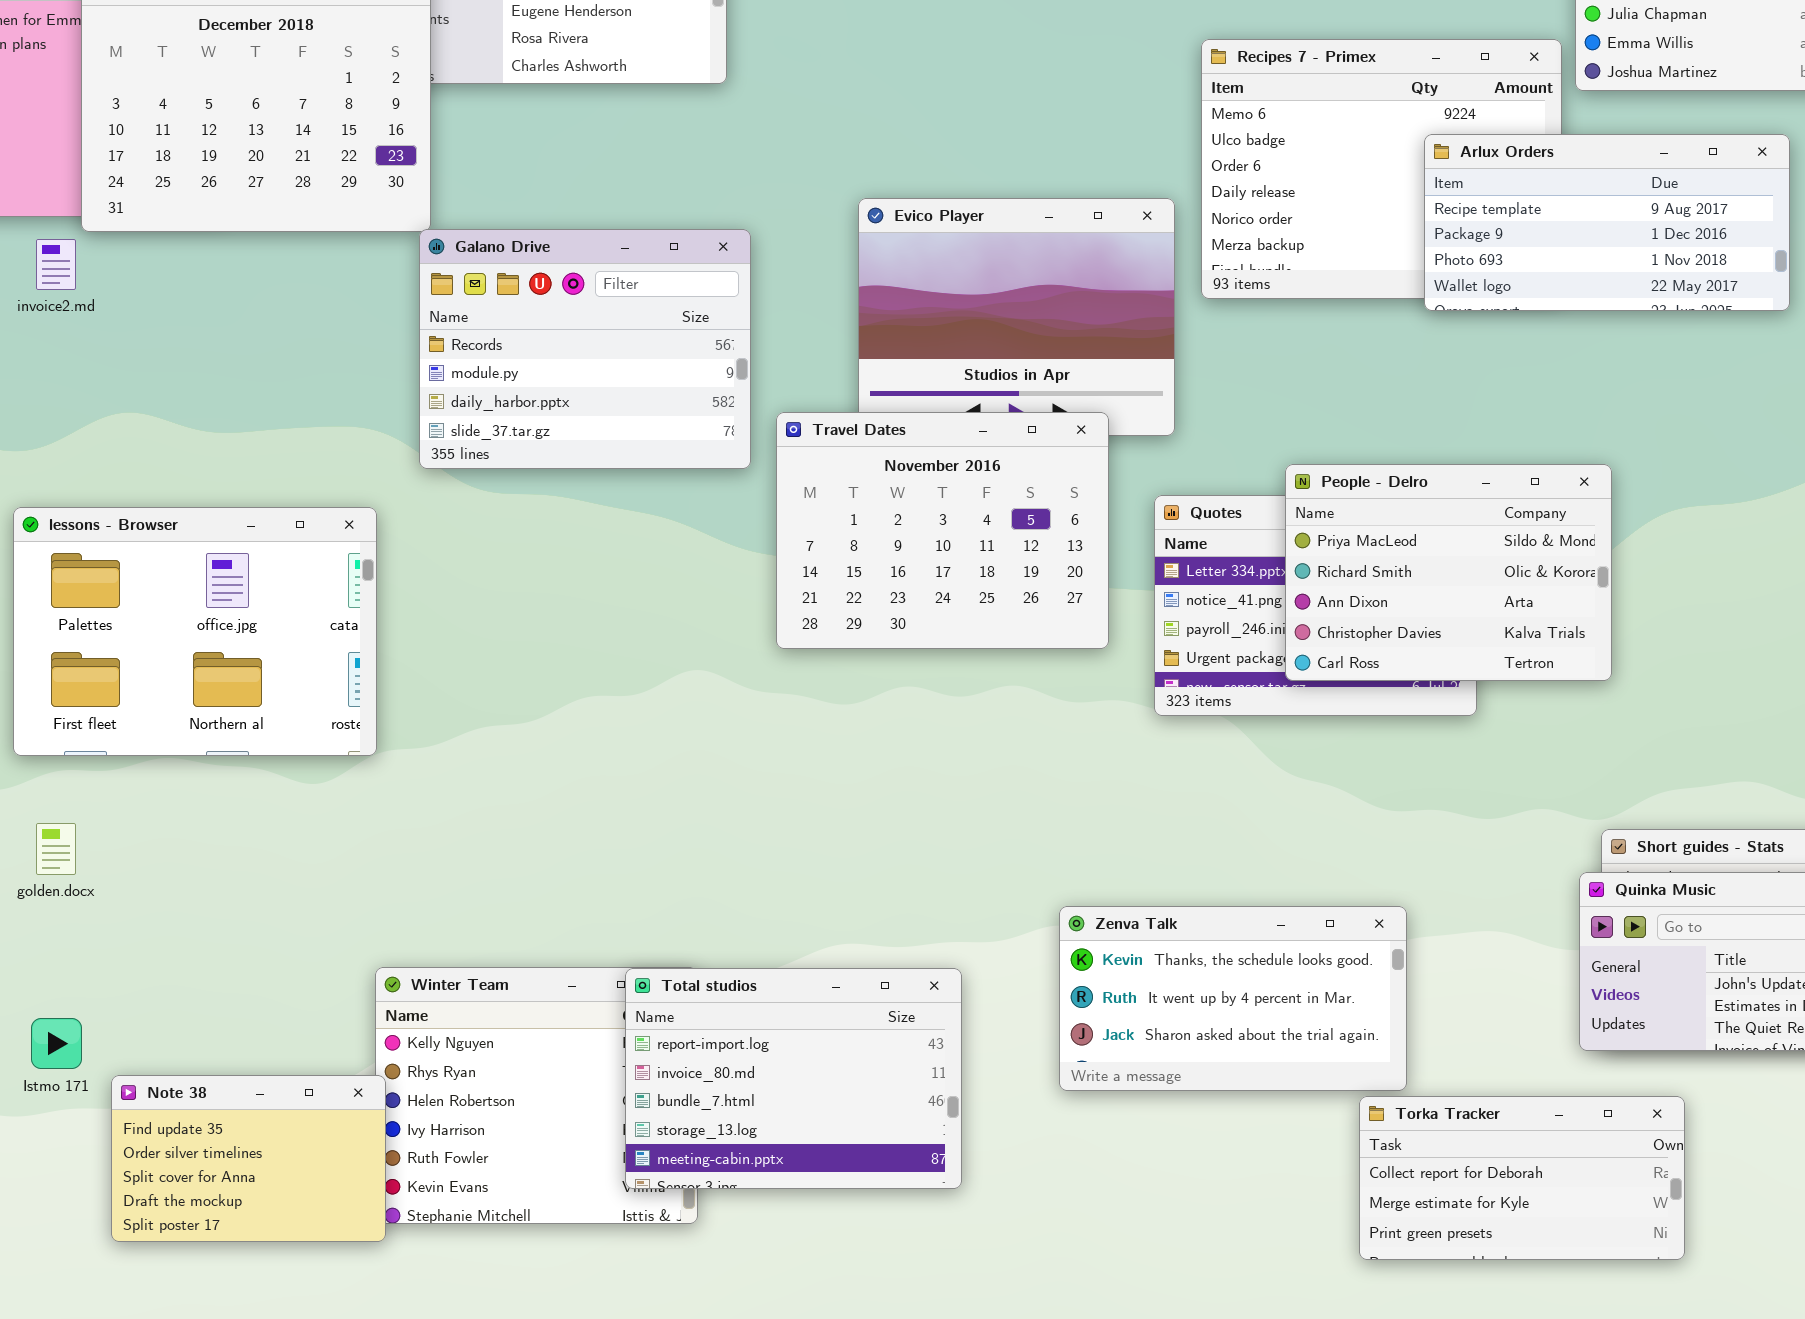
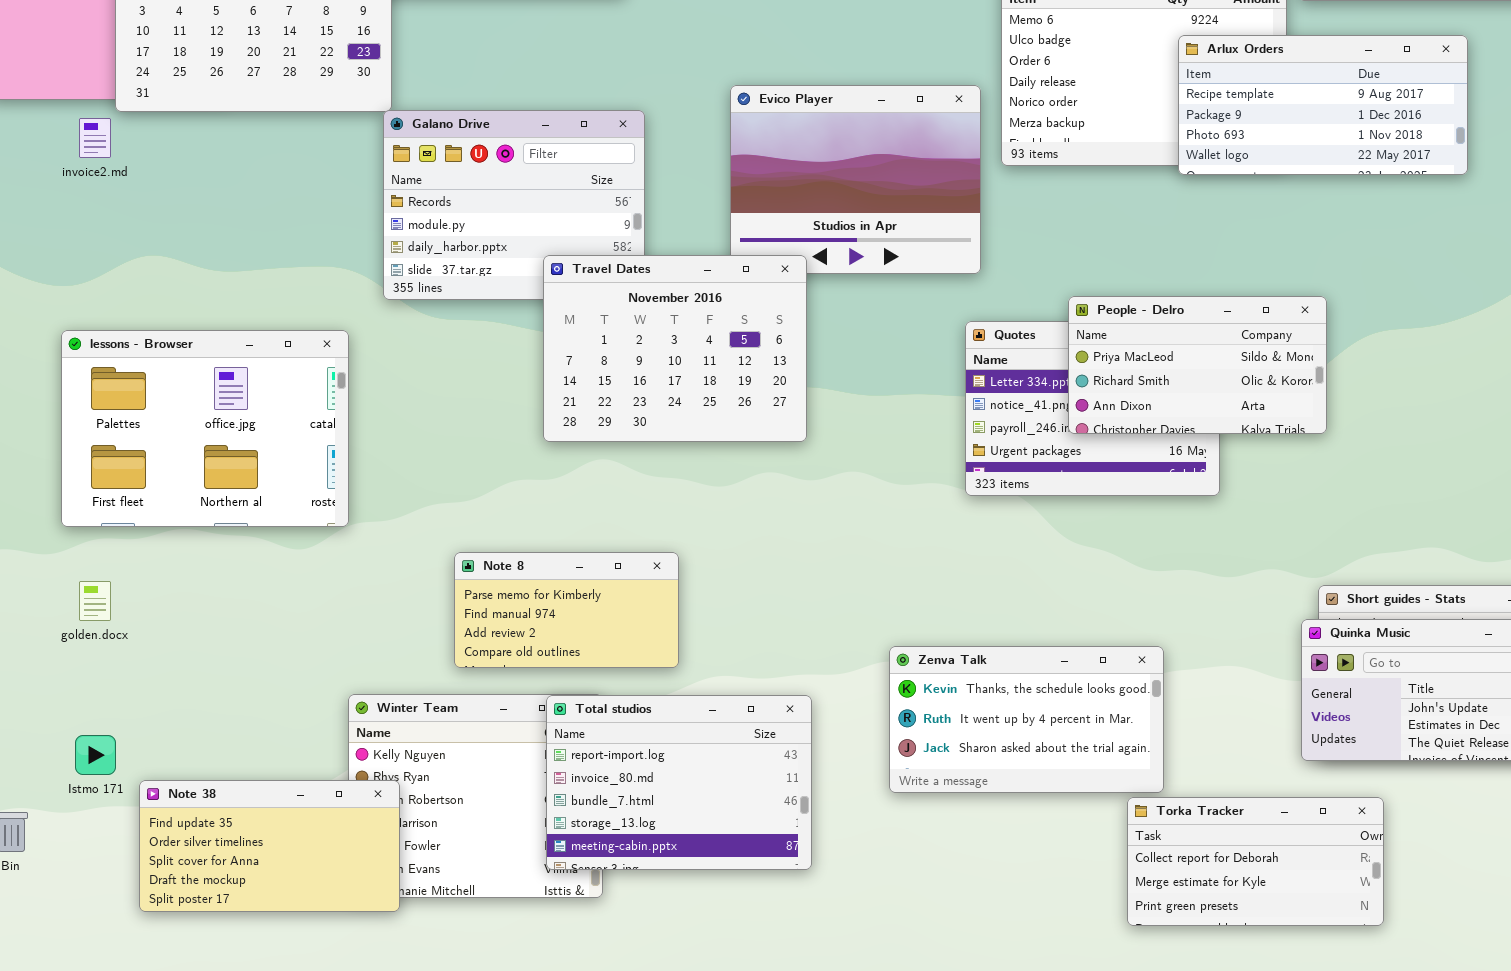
Travel Dates: [776,412,1109,649] -> [543,255,807,442], moved
People - Delro: [1285,464,1612,681] -> [1068,296,1327,434], resized
Note 8: none -> [454,552,679,668], opened
Note 38: [111,1075,386,1242] -> [139,780,400,912], resized

